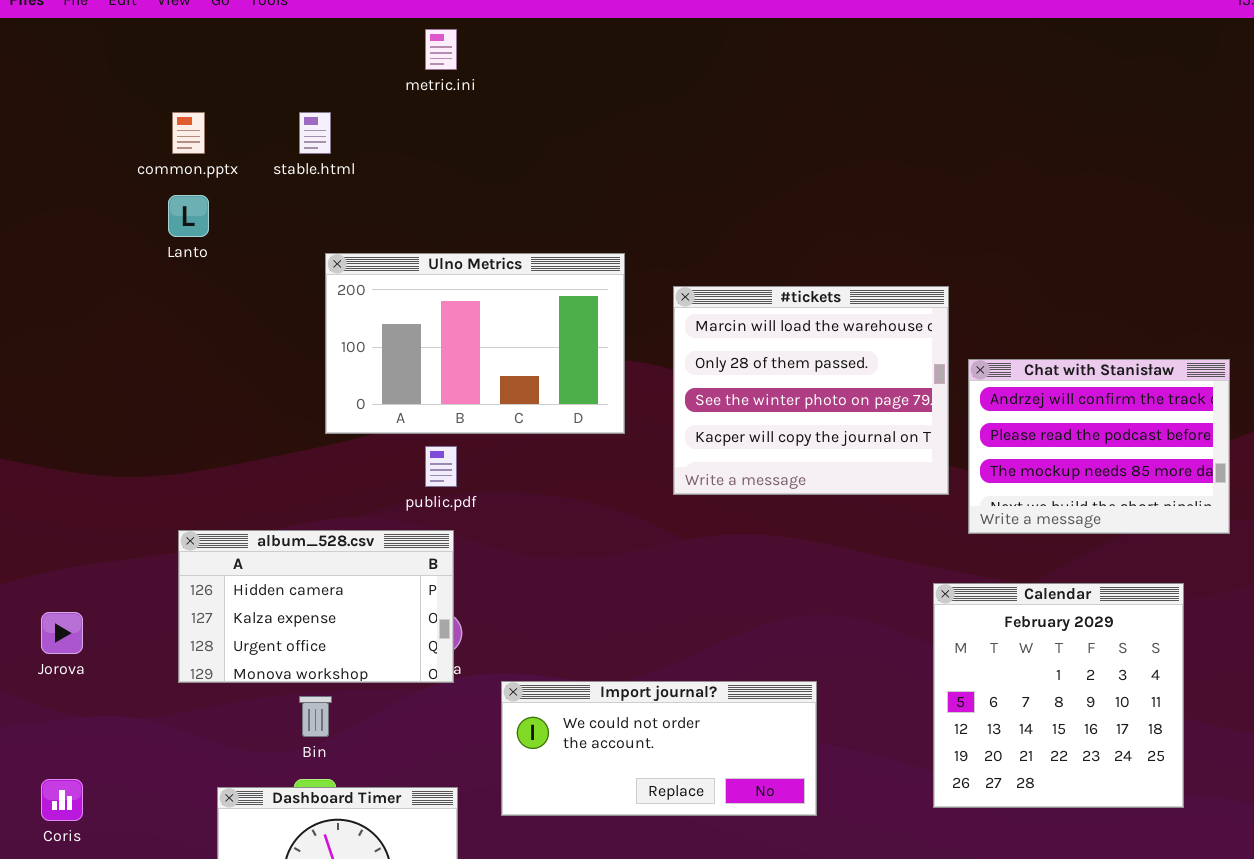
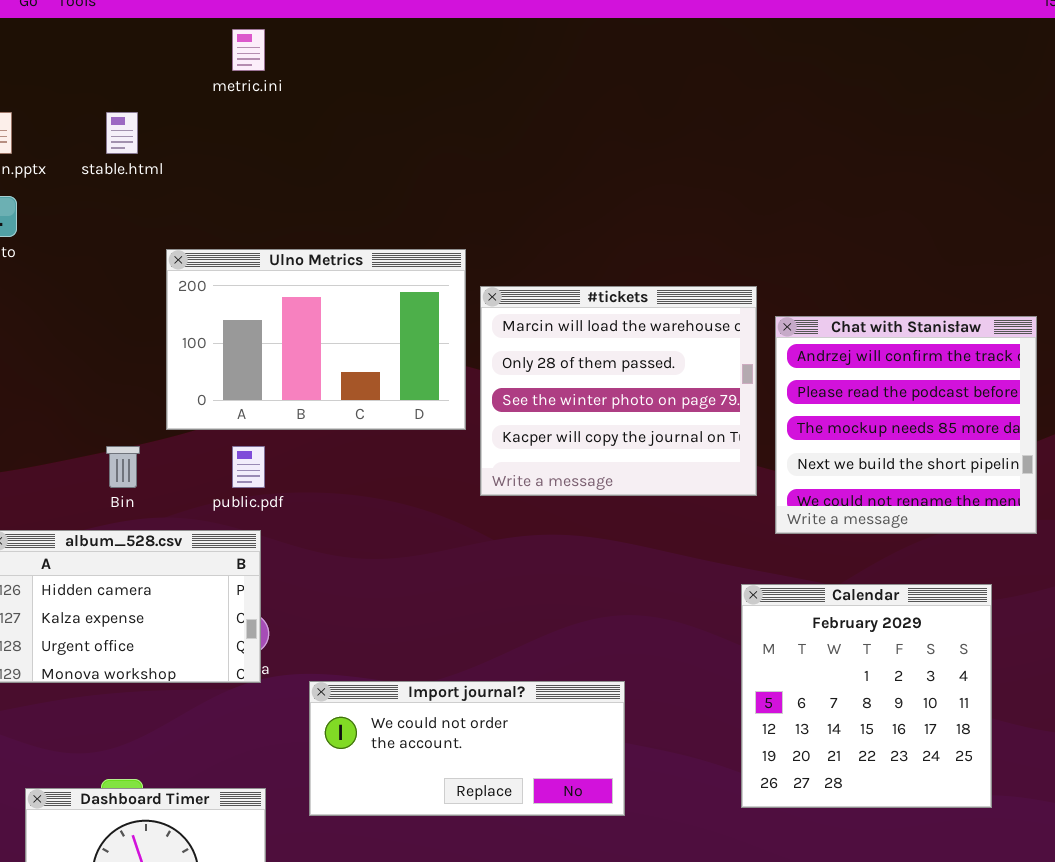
Ulno Metrics: [325,253,625,434] -> [166,249,466,430], moved
Chat with Stanisław: [968,359,1230,534] -> [775,316,1037,534], resized
Bin: [299,696,332,737] -> [106,446,140,488], moved

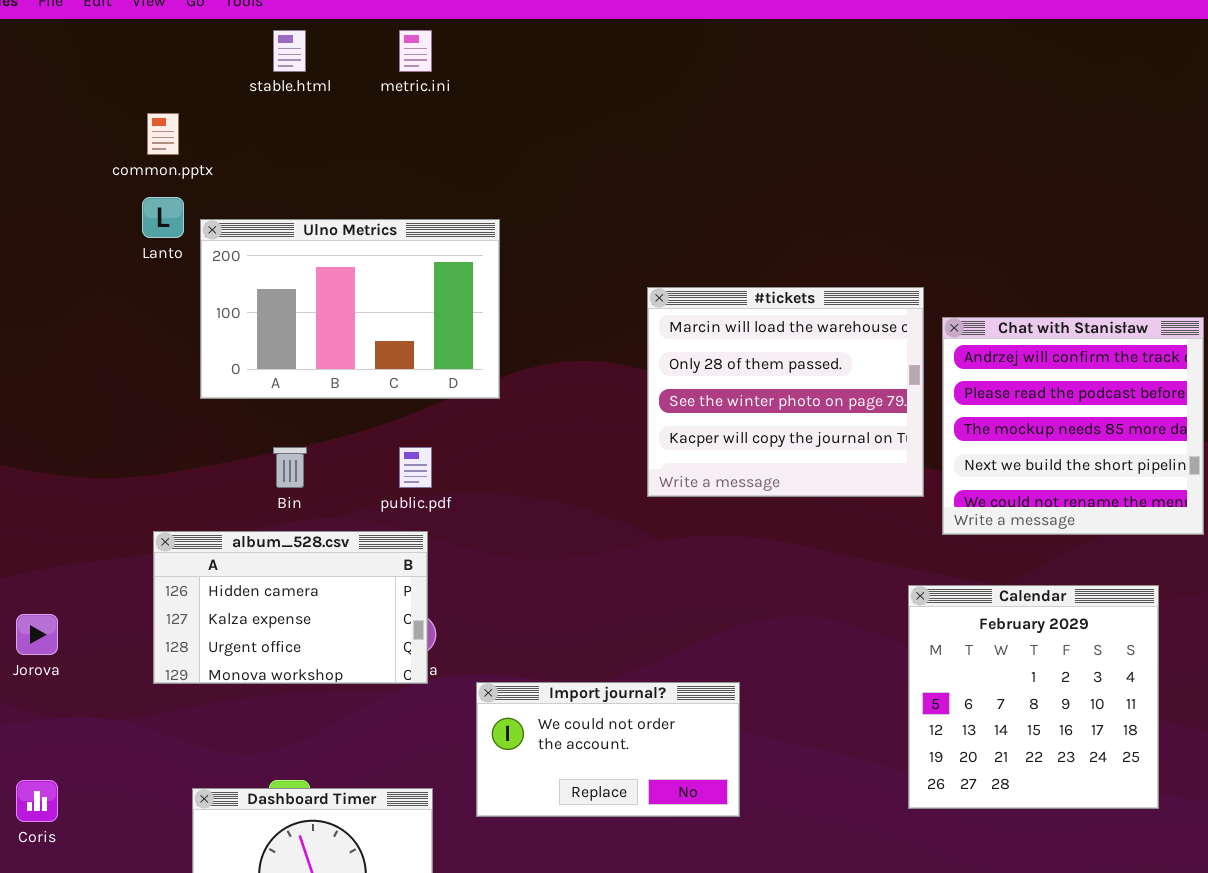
stable.html: [106,112,138,154] -> [273,30,306,72], moved
Ulno Metrics: [166,249,466,430] -> [200,219,500,399], moved
Import journal?: [309,681,625,816] -> [476,682,740,817], resized

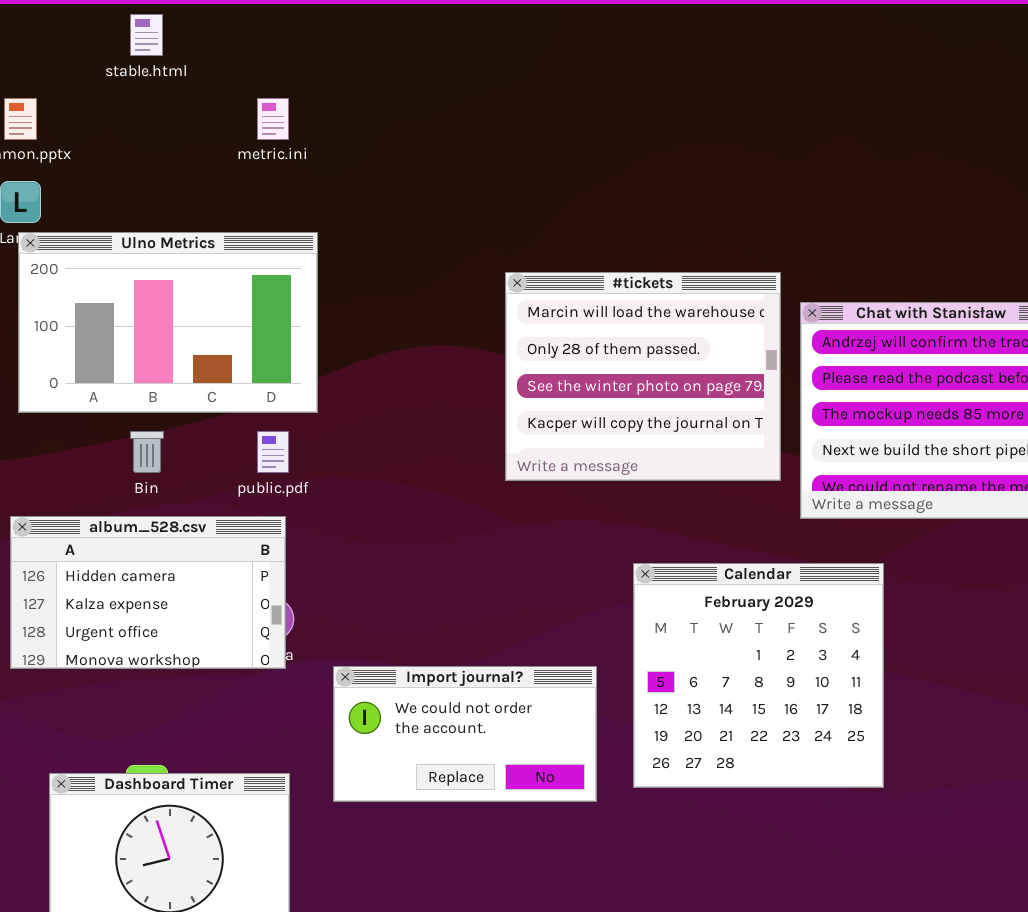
metric.ini: [399,30,432,72] -> [257,98,289,140], moved
Ulno Metrics: [200,219,500,399] -> [18,232,318,413], moved
Calendar: [908,585,1159,809] -> [633,563,884,788], moved

